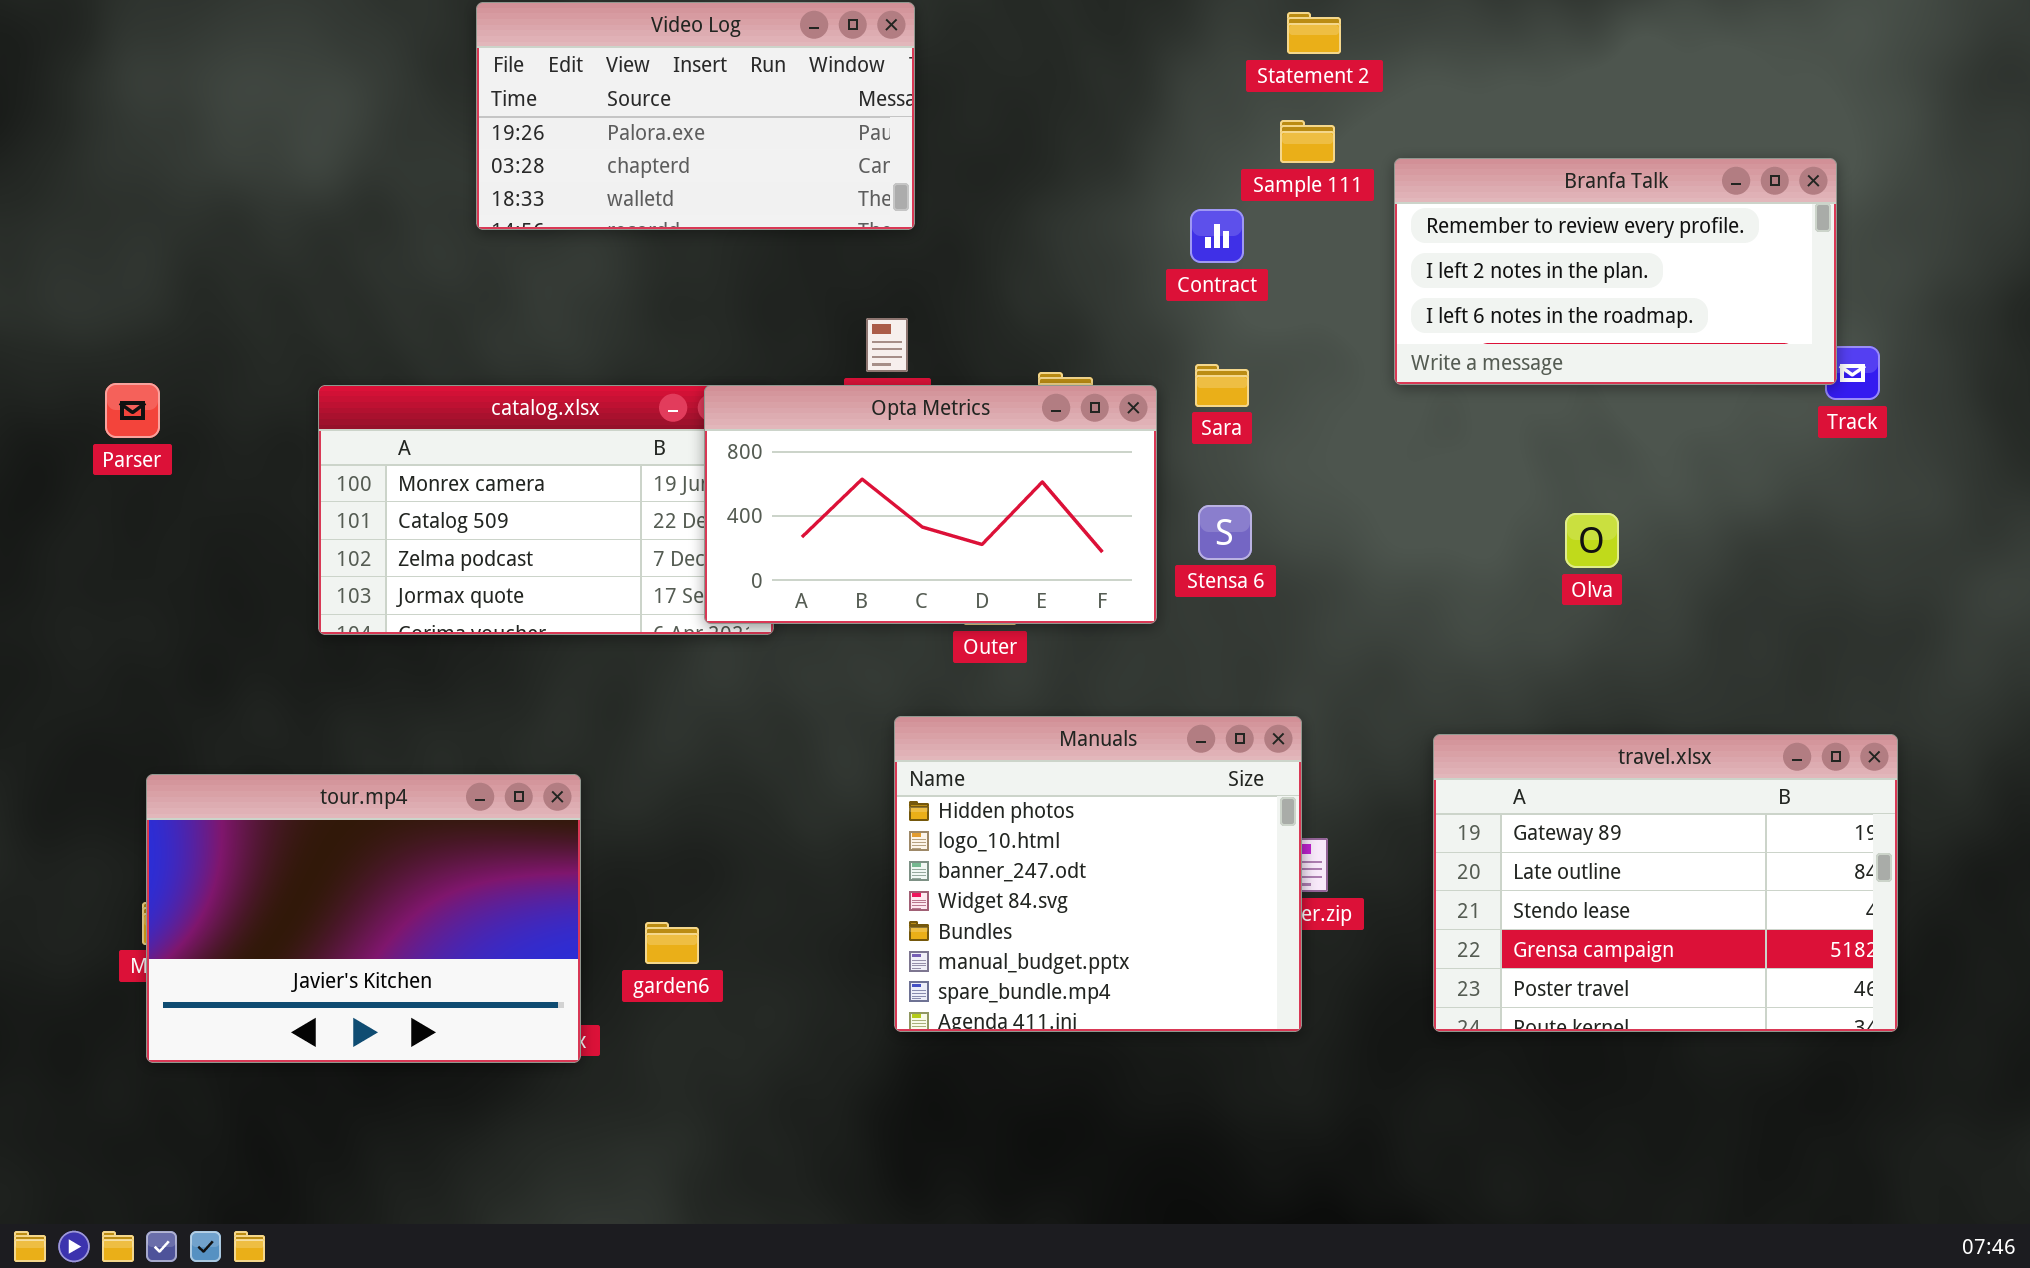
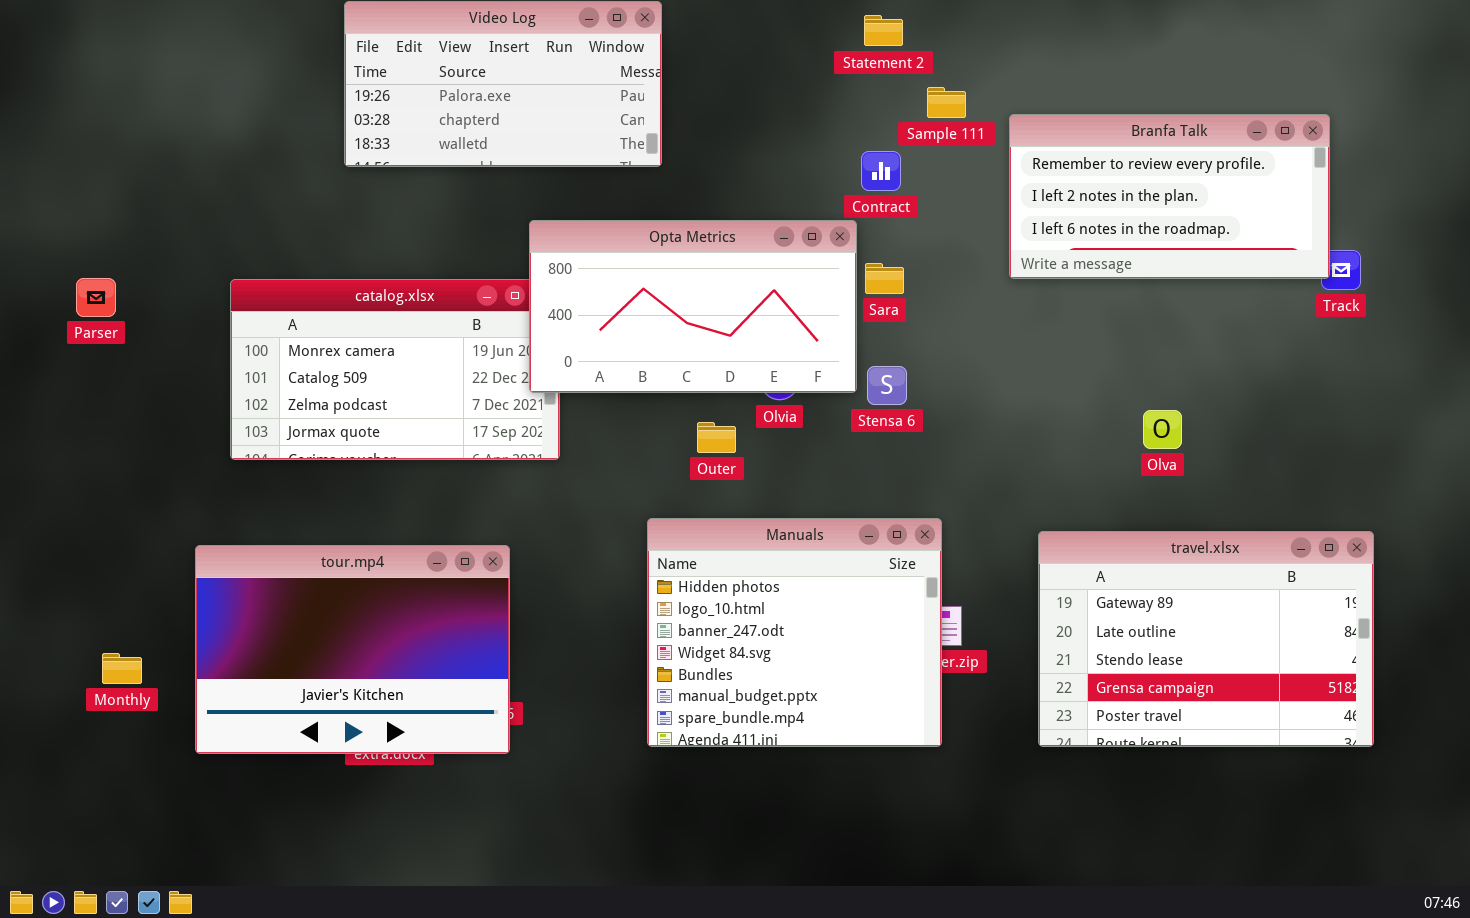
Statement 2: [1287,12,1341,54] -> [864,15,903,46], moved
Opta Metrics: [704,385,1157,624] -> [529,220,857,393], moved
Olva: [1565,513,1619,568] -> [1143,410,1182,449], moved
tour.mp4: [146,774,581,1063] -> [195,545,510,754], moved

